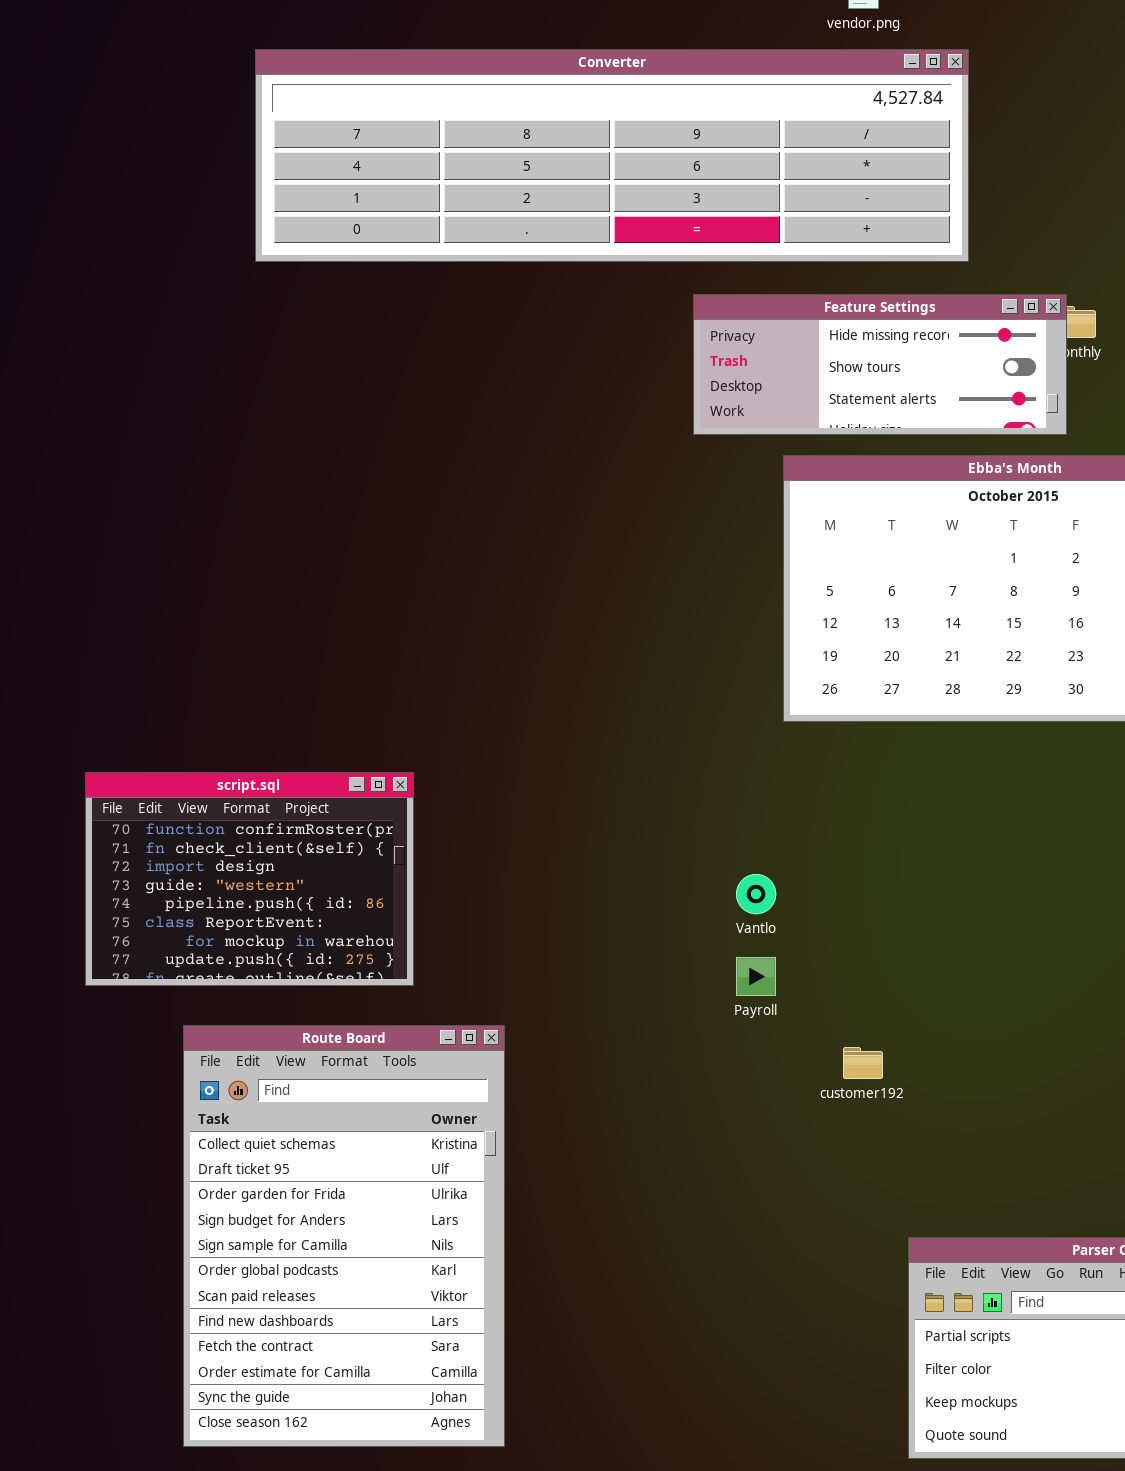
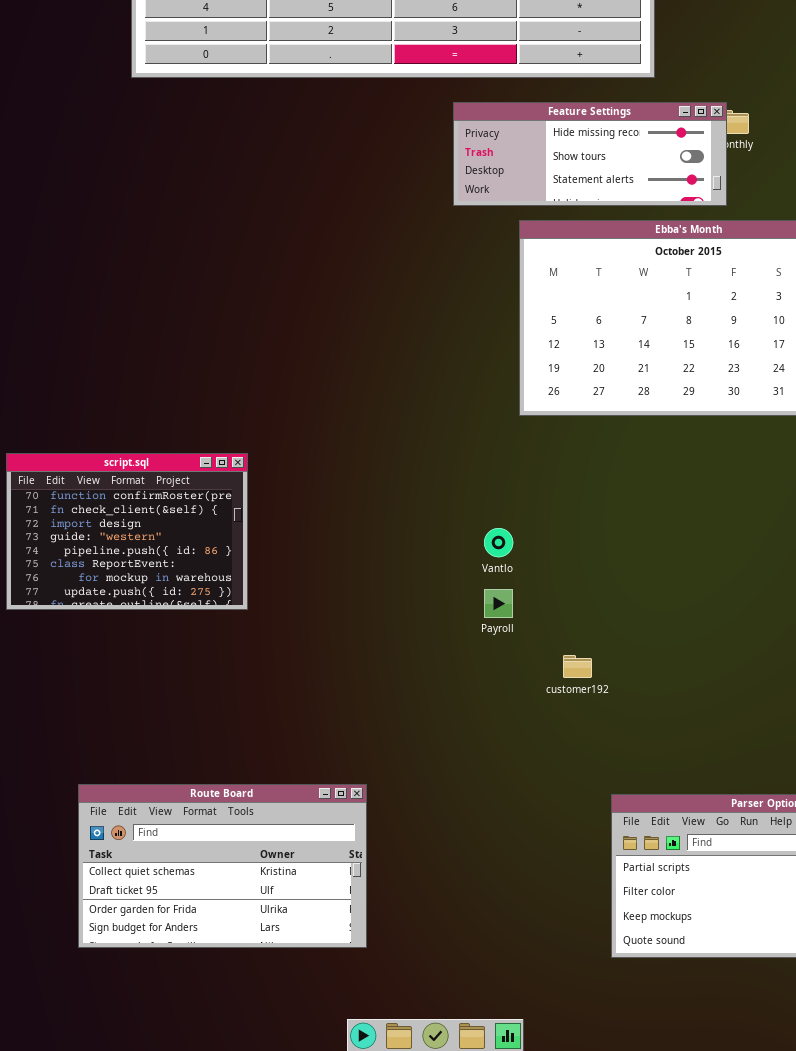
Route Board: [183,1025,505,1447] -> [78,784,367,948], resized

